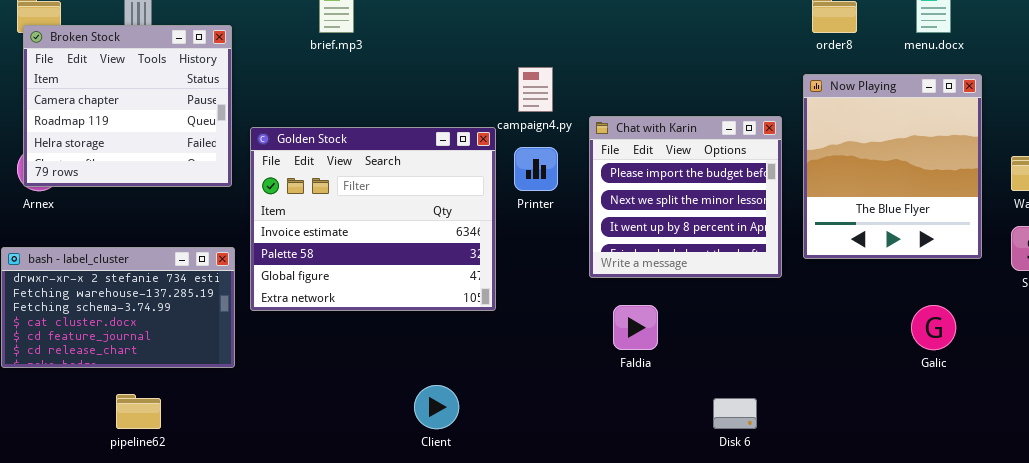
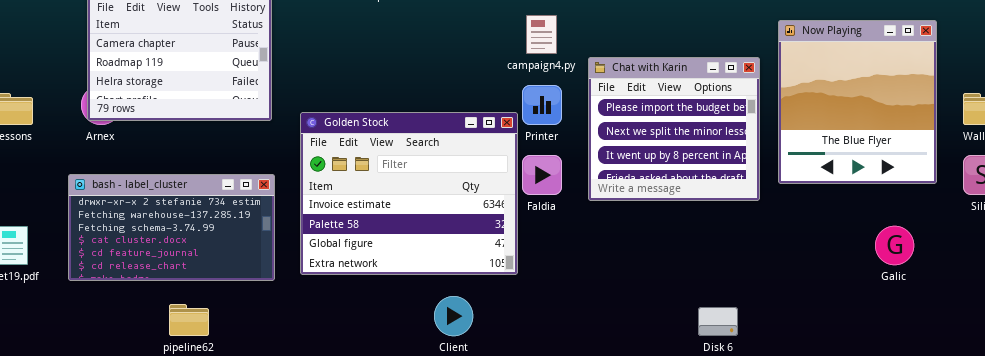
Golden Stock: [250,127,496,311] -> [300,112,518,275], moved
Faldia: [613,305,658,350] -> [522,155,562,195], moved

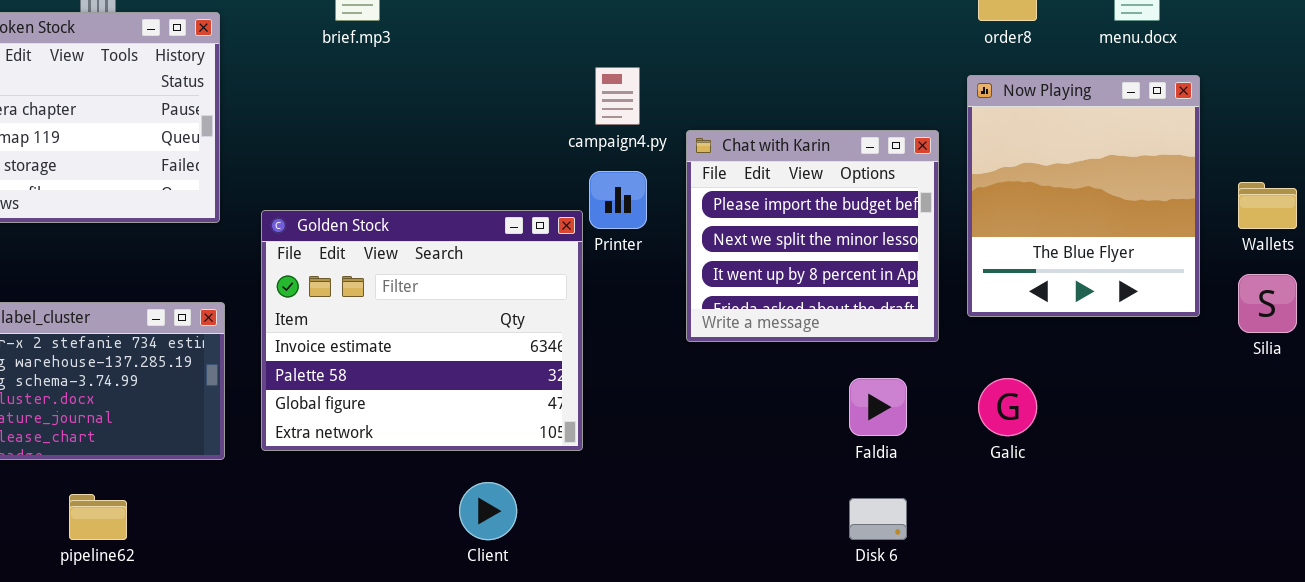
Faldia: [522,155,562,195] -> [849,378,907,436], moved
Galic: [875,226,914,265] -> [978,378,1037,436], moved

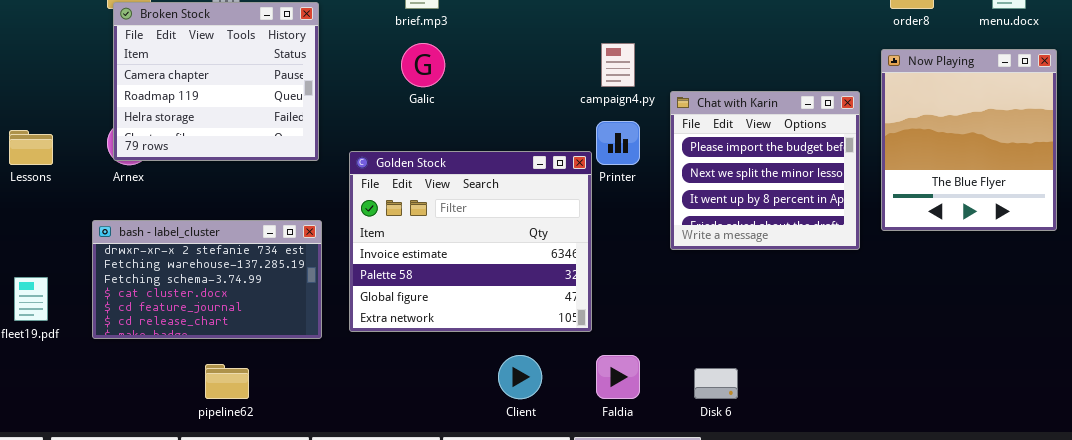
Faldia: [849,378,907,436] -> [596,355,640,399], moved
Galic: [978,378,1037,436] -> [401,43,445,87], moved
Disk 6: [849,498,907,540] -> [694,368,738,399], moved

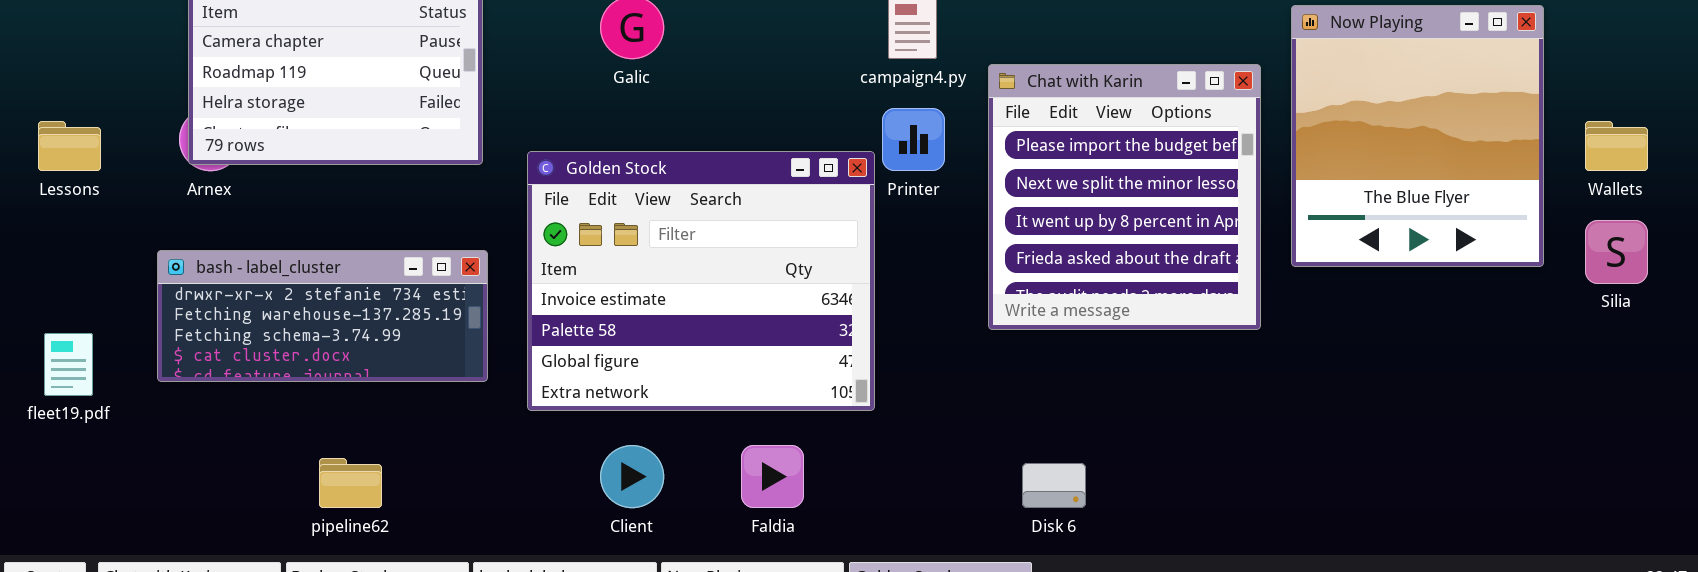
Chat with Karin: [670,91,860,250] -> [988,64,1261,330], resized
bash - label_cluster: [92,220,322,339] -> [157,250,488,382], resized
Client: [498,355,542,399] -> [600,445,664,508], moved
Faldia: [596,355,640,399] -> [741,445,804,508], moved

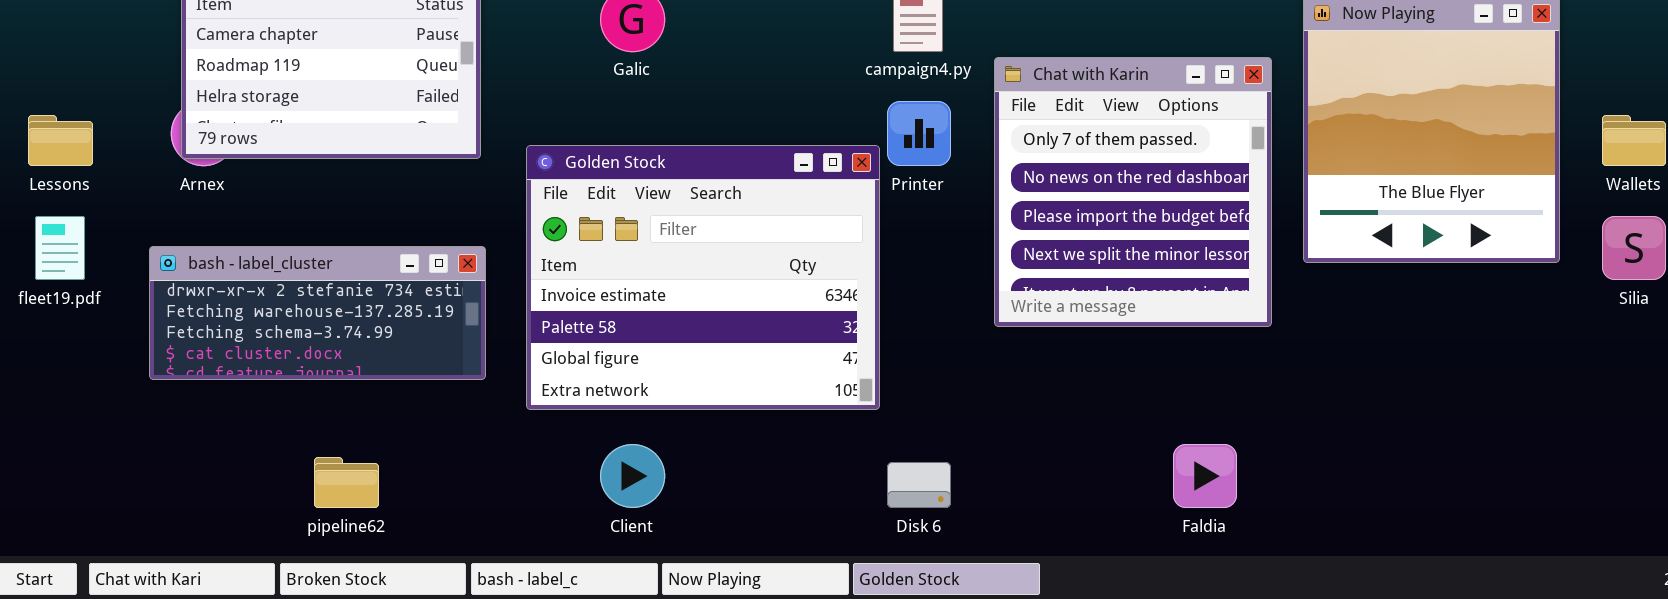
Chat with Karin: [988,64,1261,330] -> [994,57,1272,327], scrolled up 2 rows
fleet19.pdf: [44,333,93,396] -> [35,216,85,280], moved
Faldia: [741,445,804,508] -> [1173,444,1237,508], moved
Disk 6: [1022,463,1086,508] -> [887,462,951,508], moved

